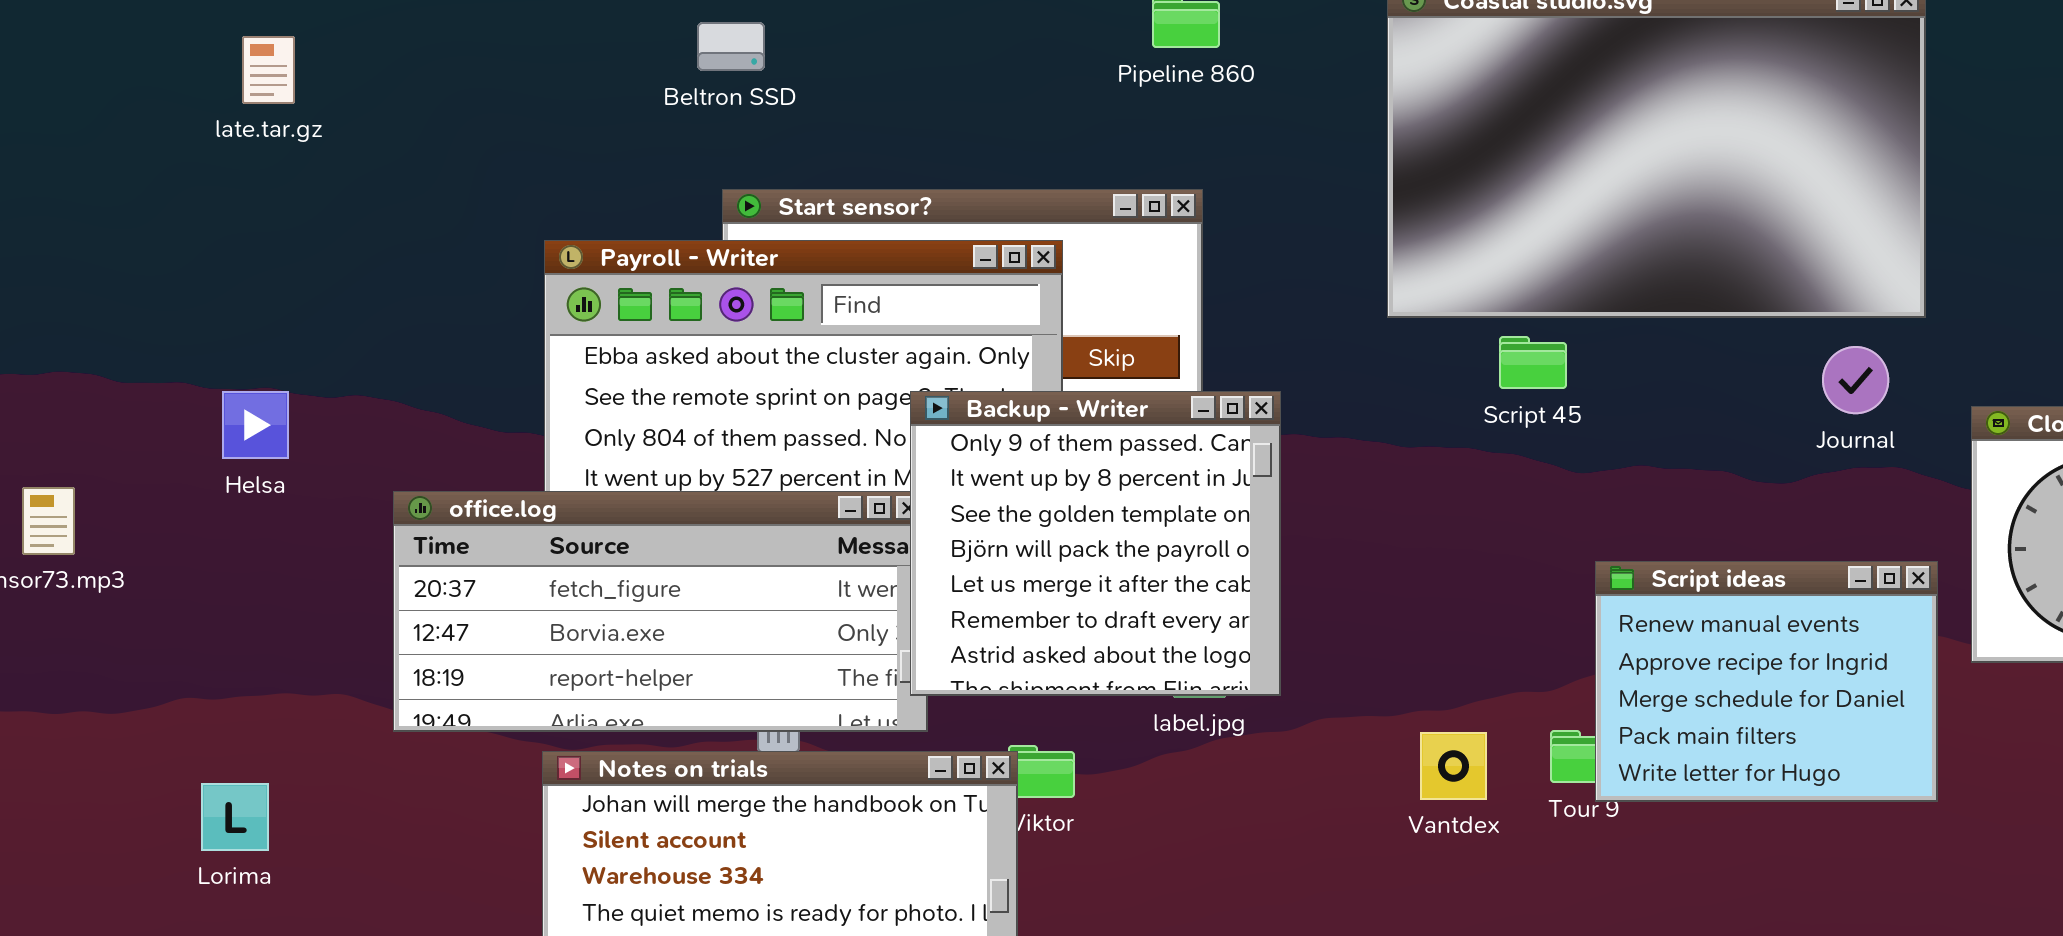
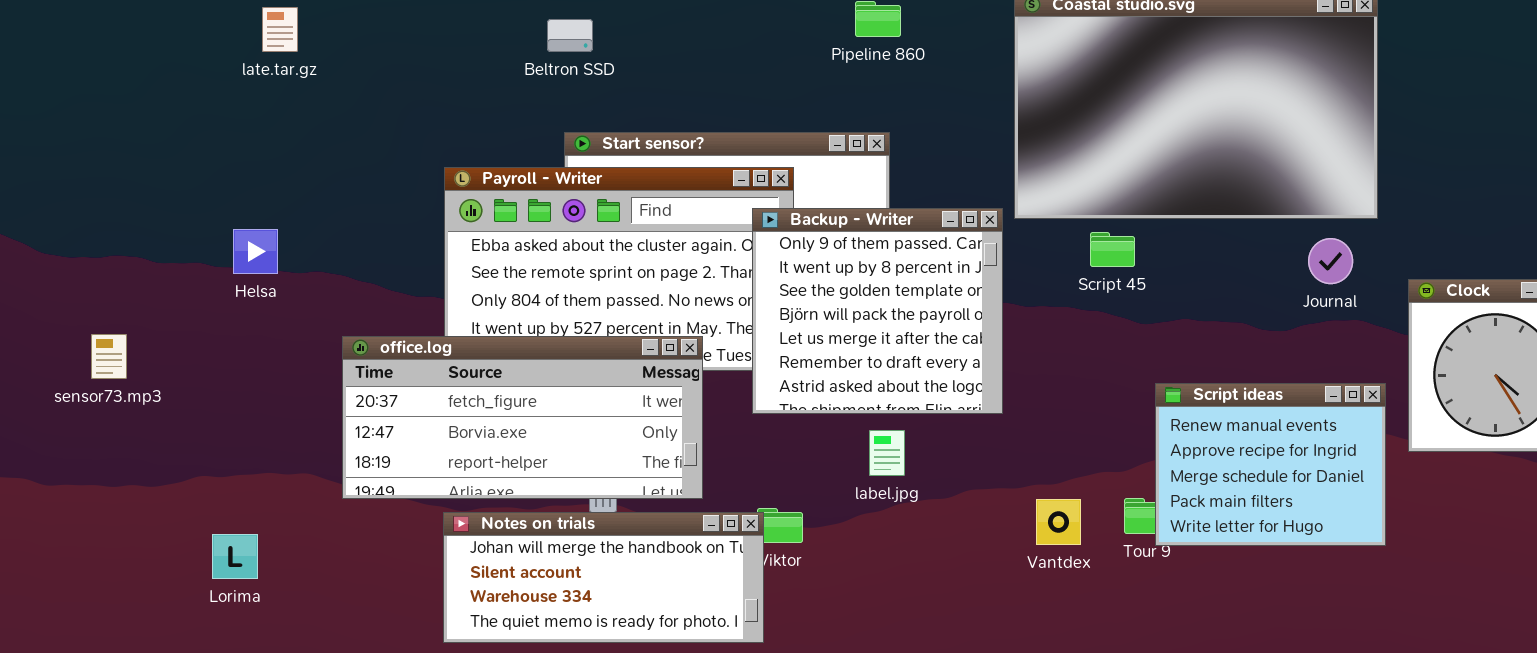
late.tar.gz: [242,36,295,104] -> [262,7,298,52], moved
Helsa: [222,391,289,459] -> [233,229,278,274], moved
Backup - Writer: [910,391,1281,696] -> [752,208,1003,414], moved

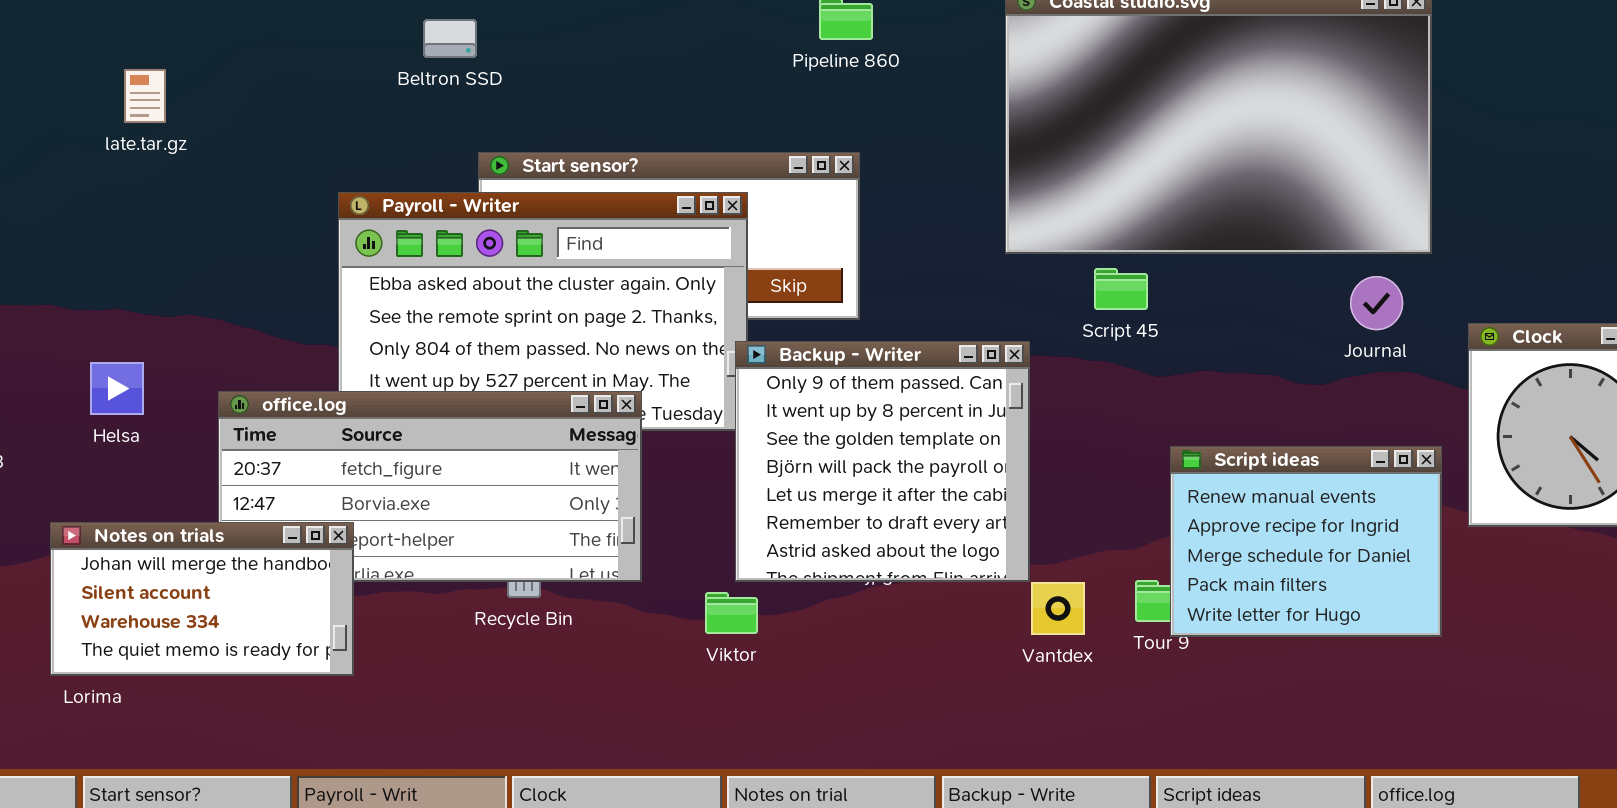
late.tar.gz: [262,7,298,52] -> [124,69,166,123], moved
Beltron SSD: [547,19,593,52] -> [423,19,477,58], moved
Backup - Writer: [752,208,1003,414] -> [735,341,1030,582], moved
Helsa: [233,229,278,274] -> [90,362,144,415], moved
Notes on trials: [443,512,764,643] -> [50,522,354,676], moved, resized

